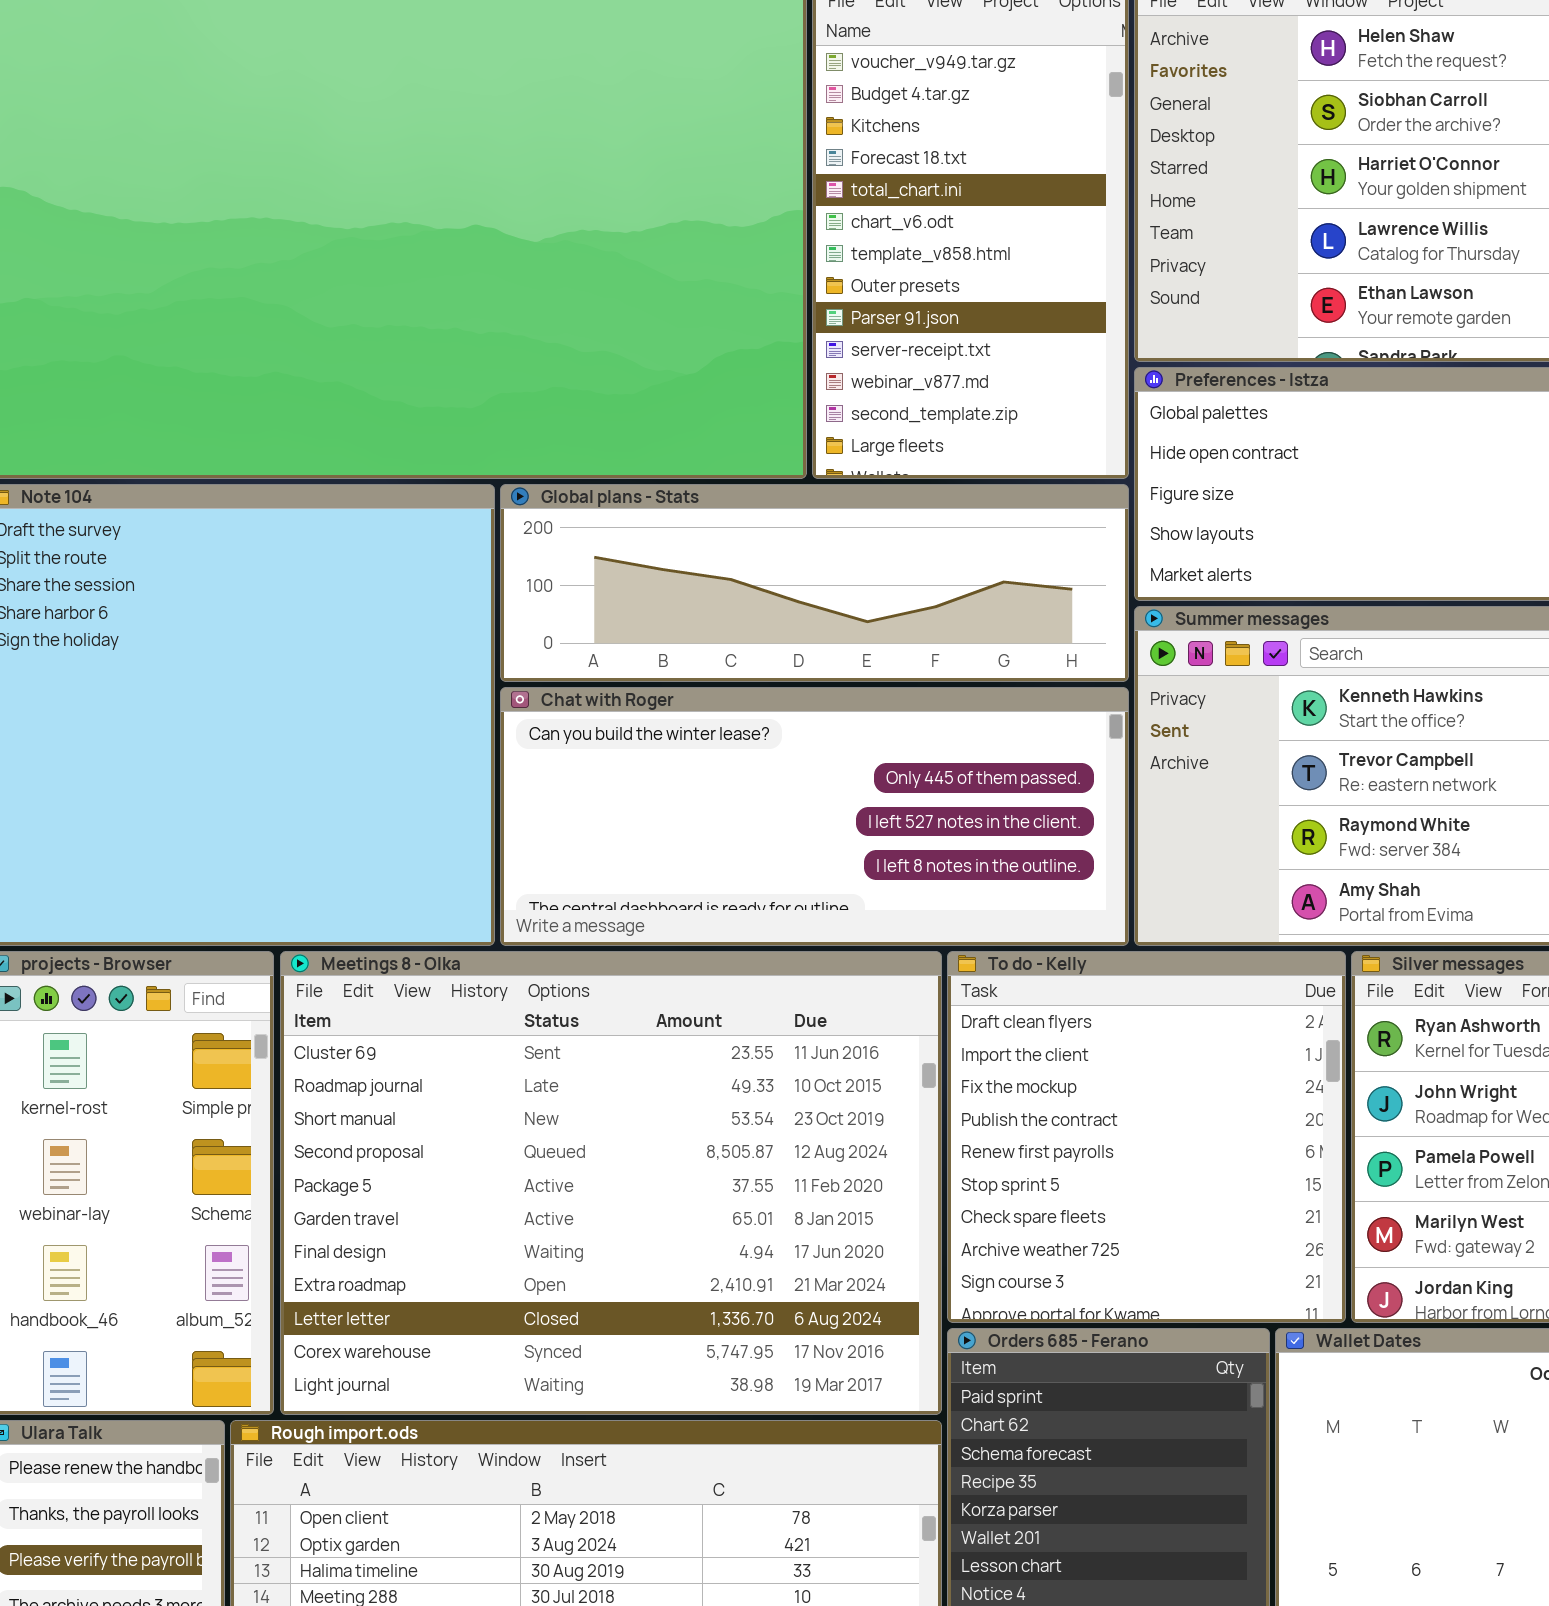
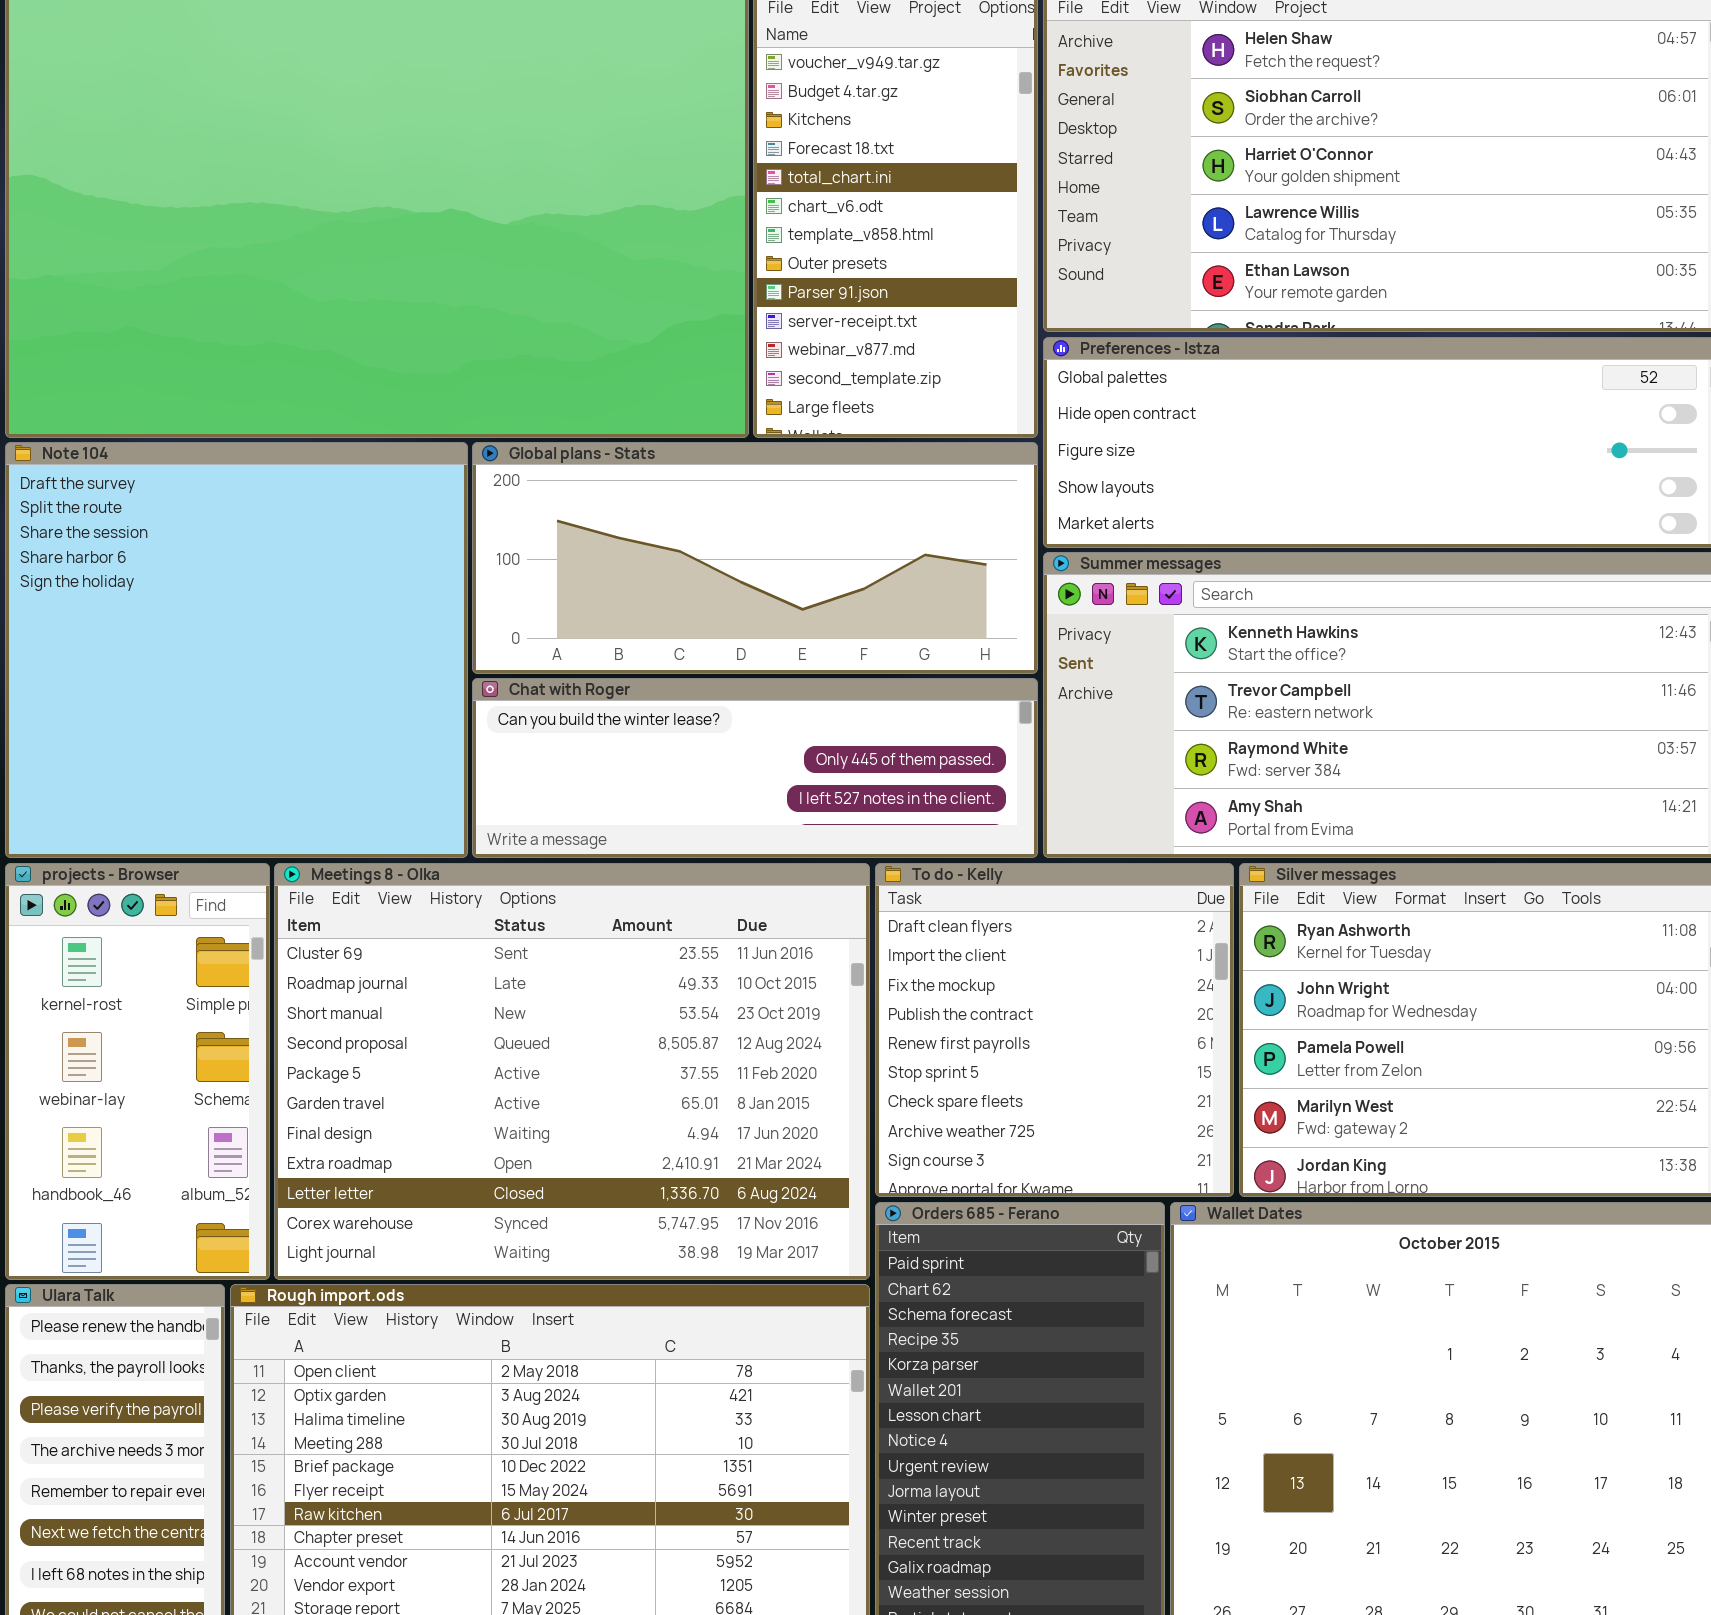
Global plans - Stats: [500,484,1129,682] -> [472,442,1038,674], resized
Chat with Roger: [500,687,1129,946] -> [472,678,1038,858], resized

